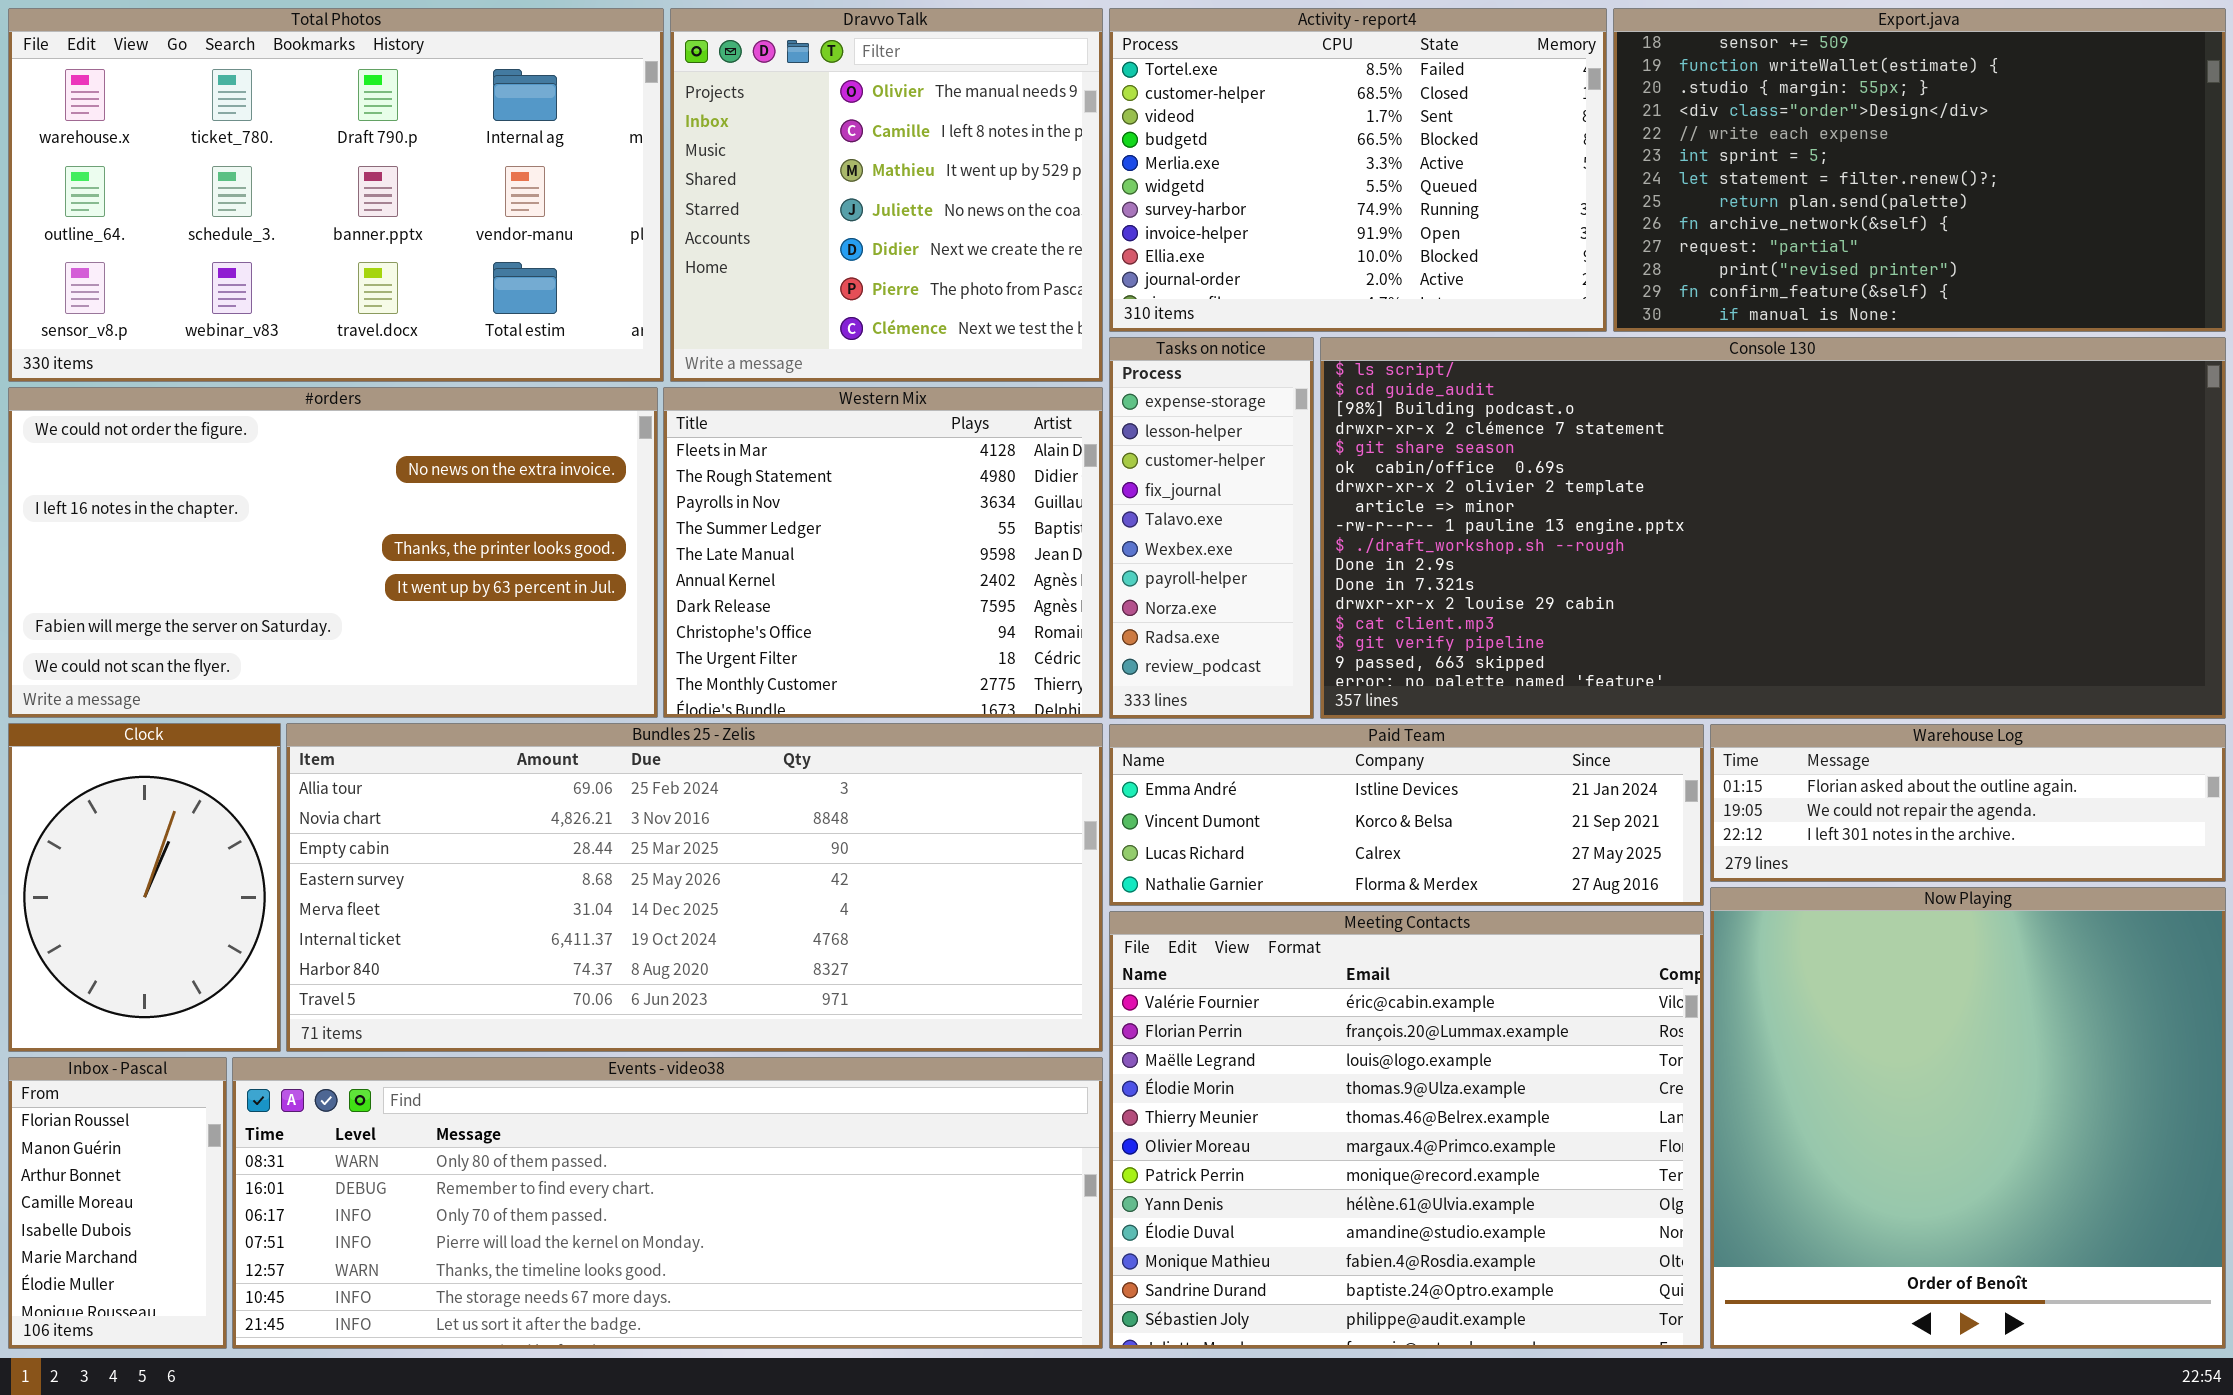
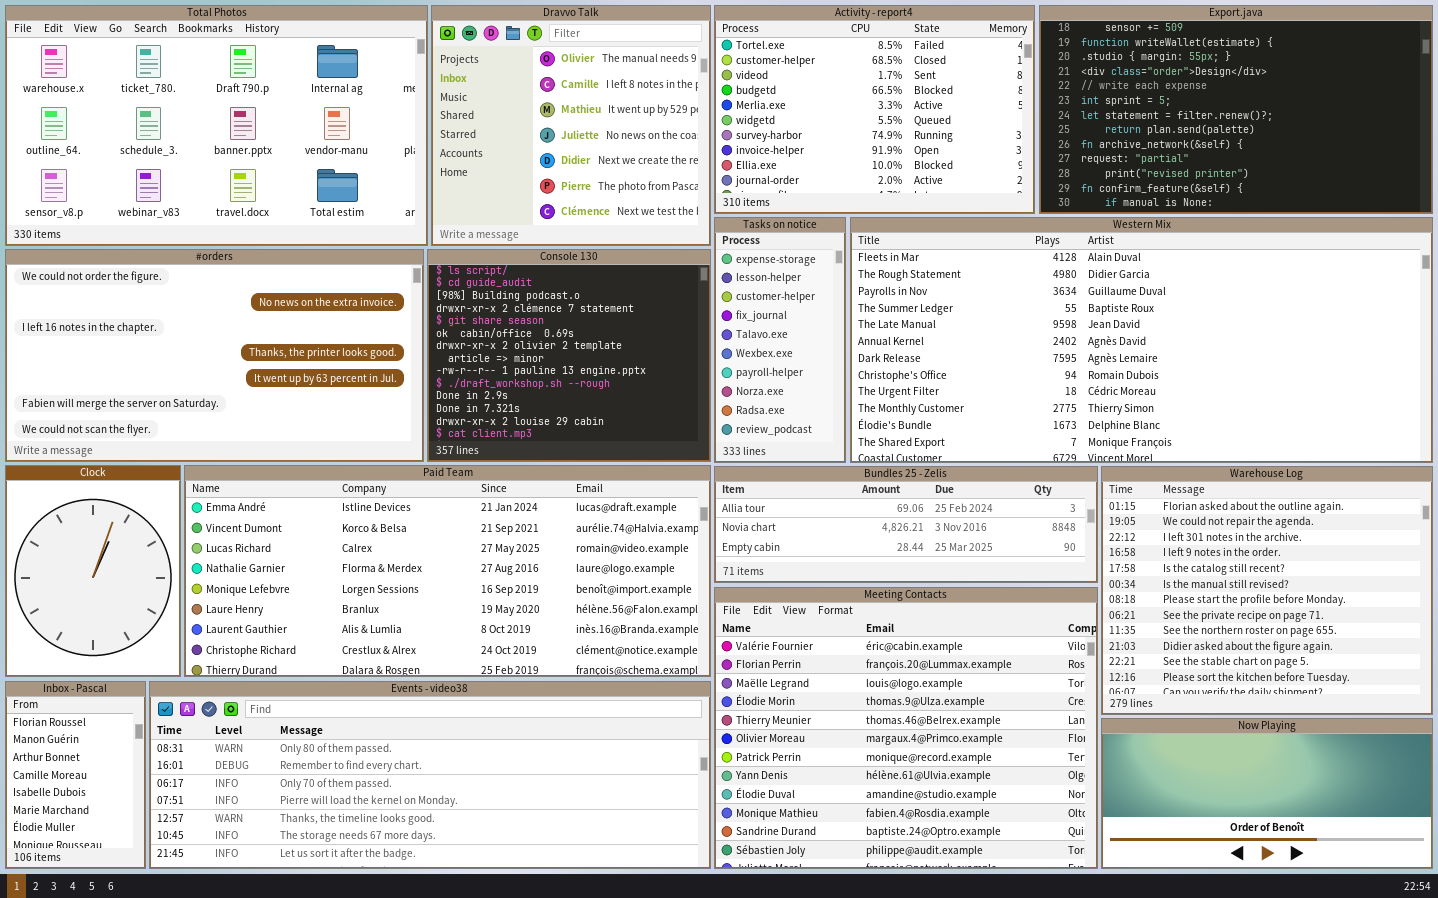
Console 130: [1320,337,2226,719] -> [427,249,711,462], moved, resized
Western Mix: [663,387,1103,718] -> [850,217,1433,463], moved, resized
Bundles 25 - Zelis: [286,723,1103,1052] -> [714,466,1098,583], moved, resized
Paid Team: [1109,724,1704,906] -> [184,465,711,677], moved, resized
Warehouse Log: [1710,724,2226,882] -> [1101,466,1433,715], resized
Now Playing: [1710,887,2226,1349] -> [1101,718,1433,869], resized

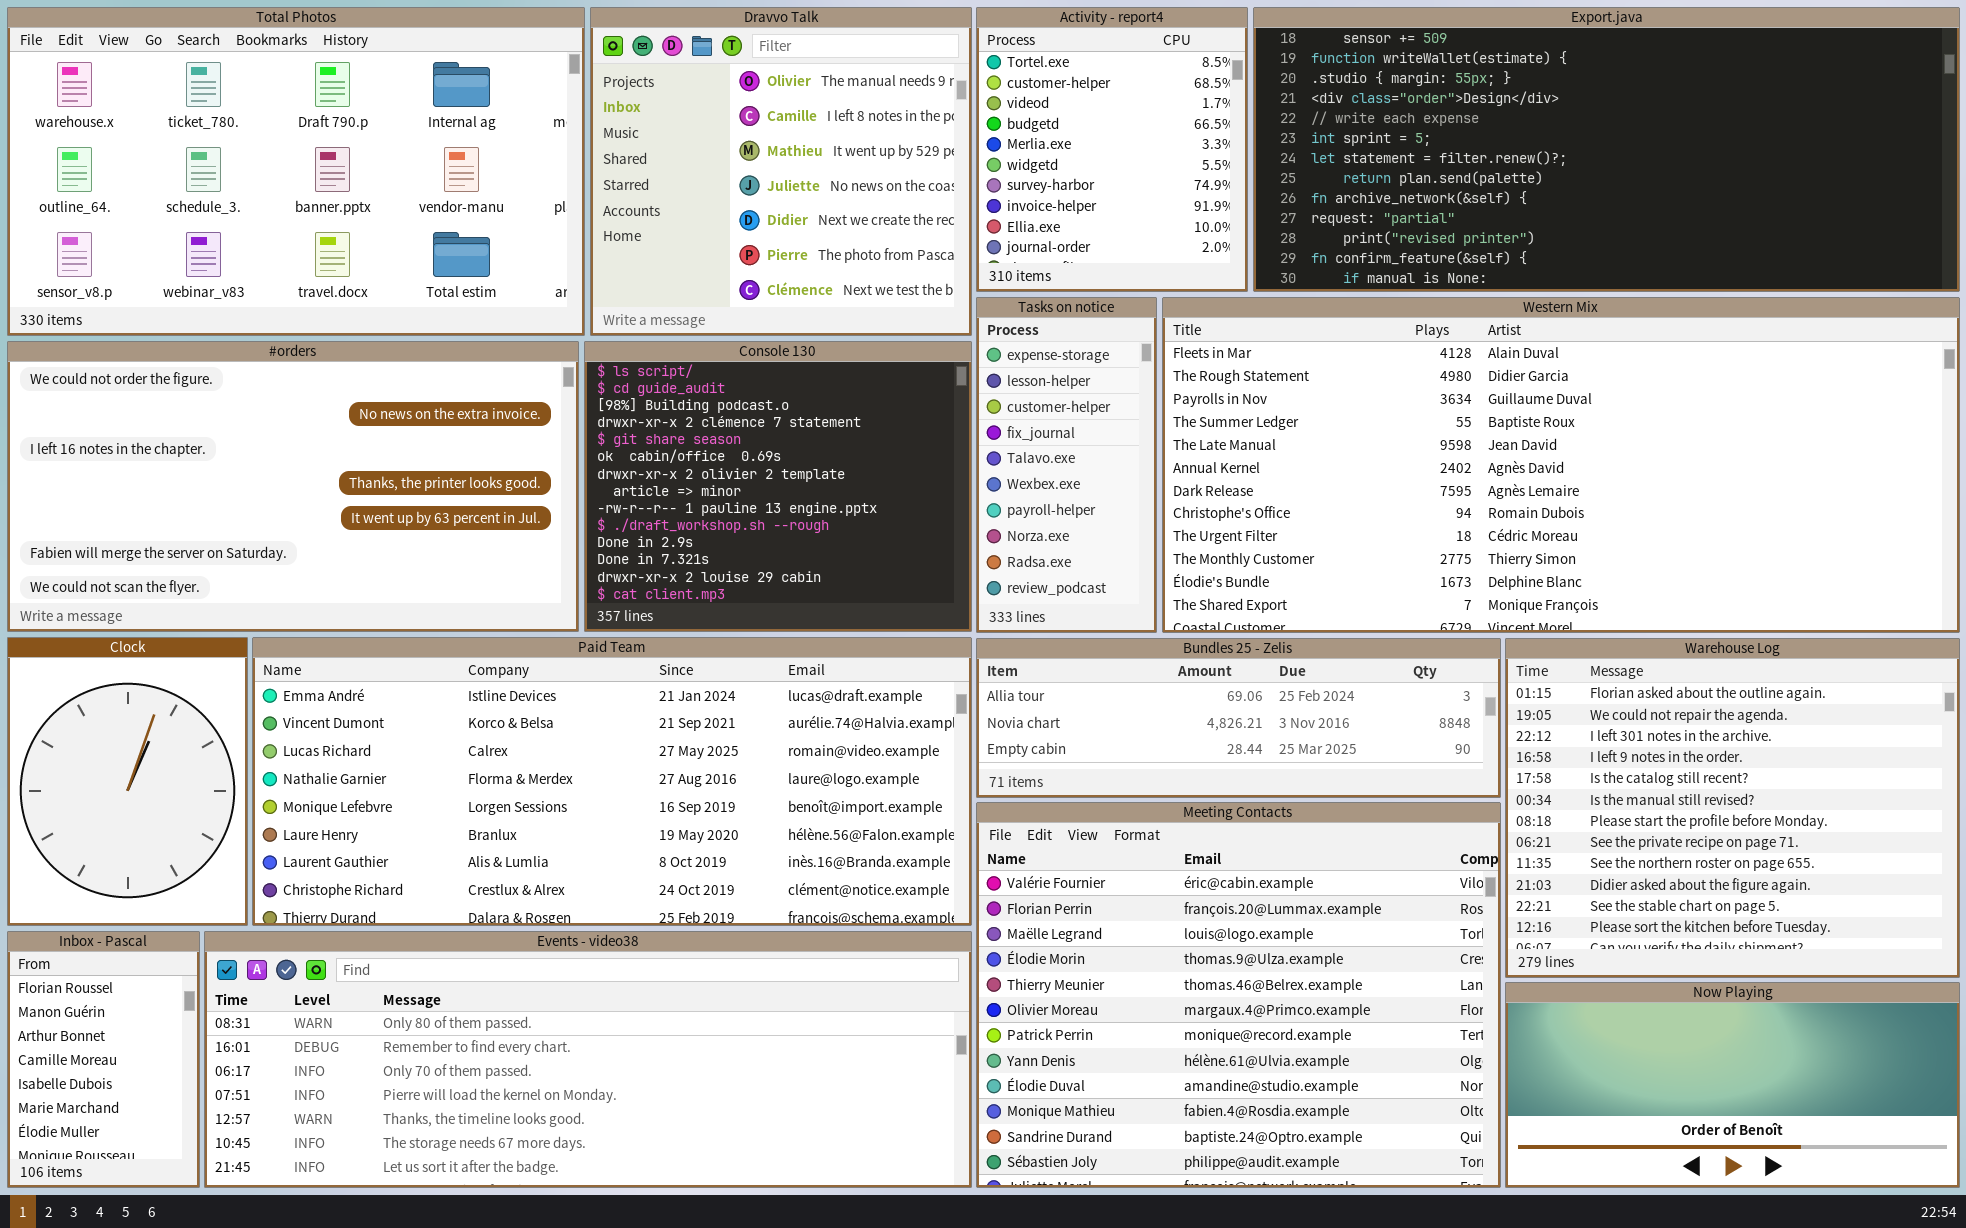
Activity - report4: [714,5,1035,214] -> [976,7,1248,292], resized
Export.java: [1039,5,1433,214] -> [1253,7,1960,292], resized

